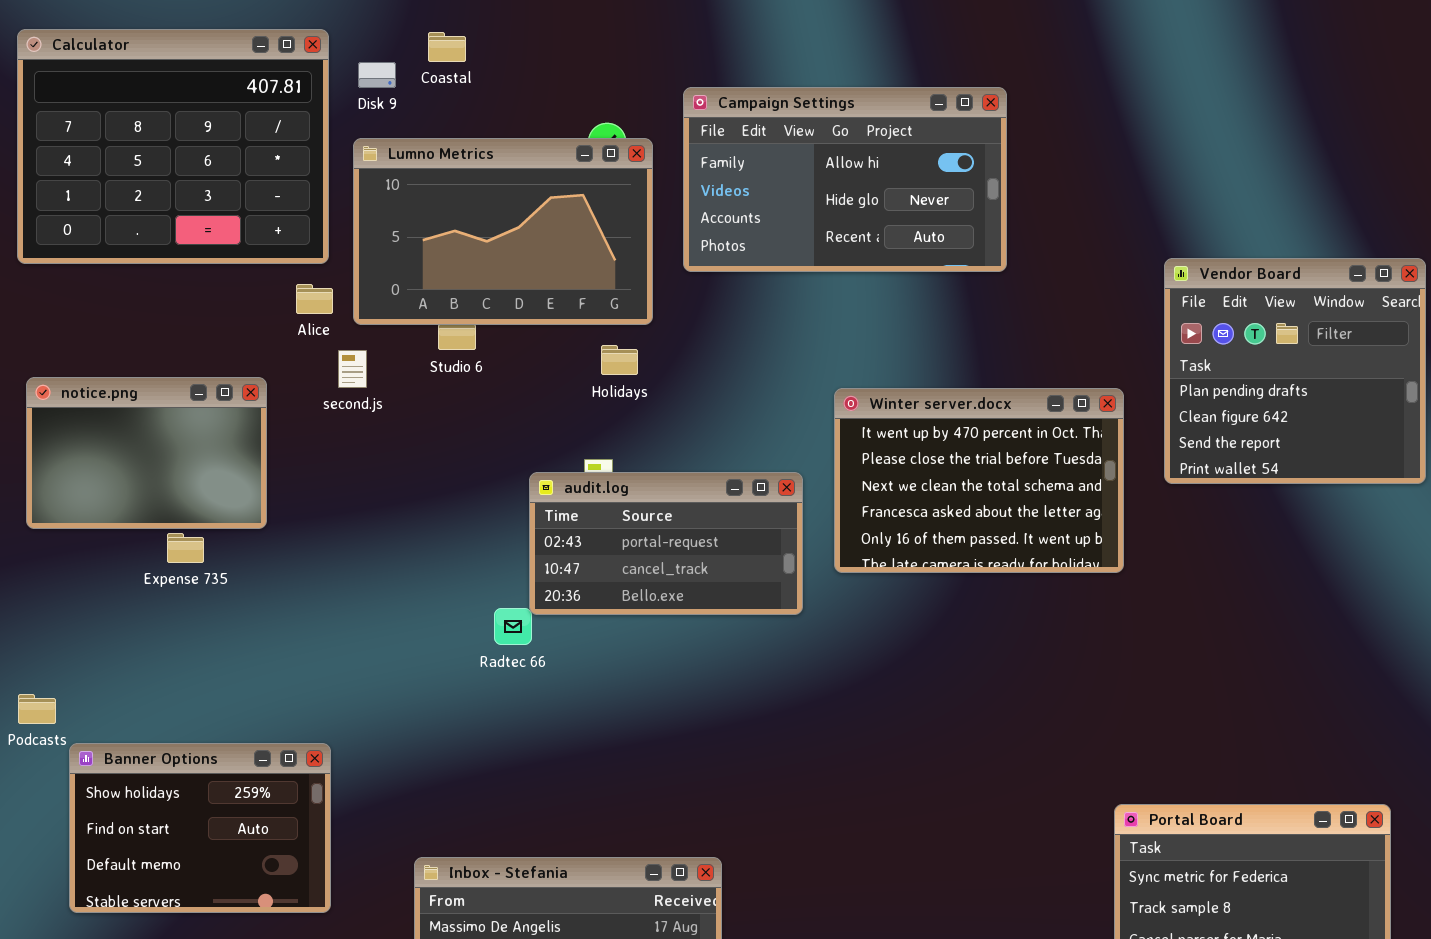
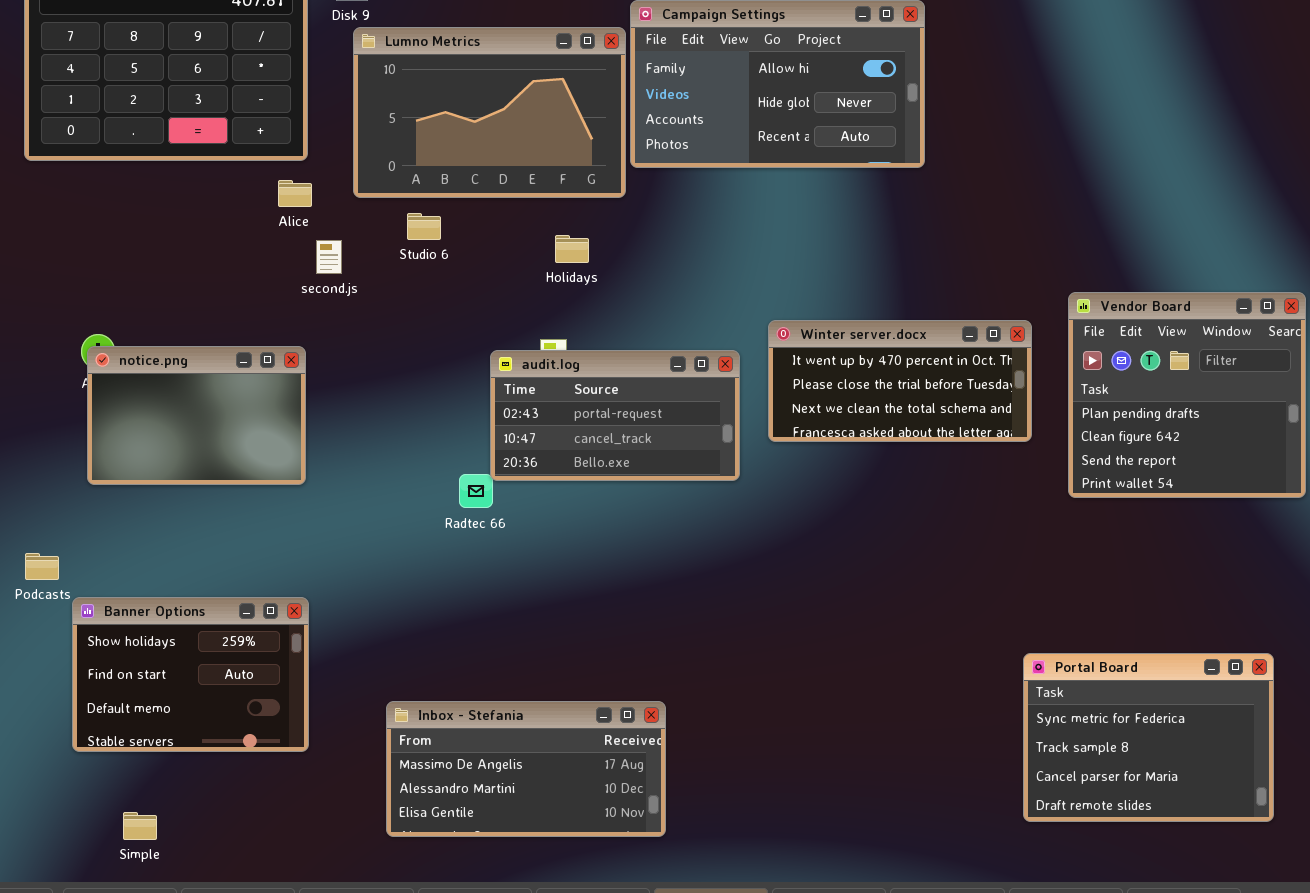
Lumno Metrics: [353,138,653,325] -> [353,27,626,198], moved
Vendor Board: [1164,258,1426,484] -> [1068,292,1306,498], moved
notice.png: [26,377,267,529] -> [87,346,306,485], moved
Winter server.docx: [834,388,1124,573] -> [768,320,1032,442], resized

